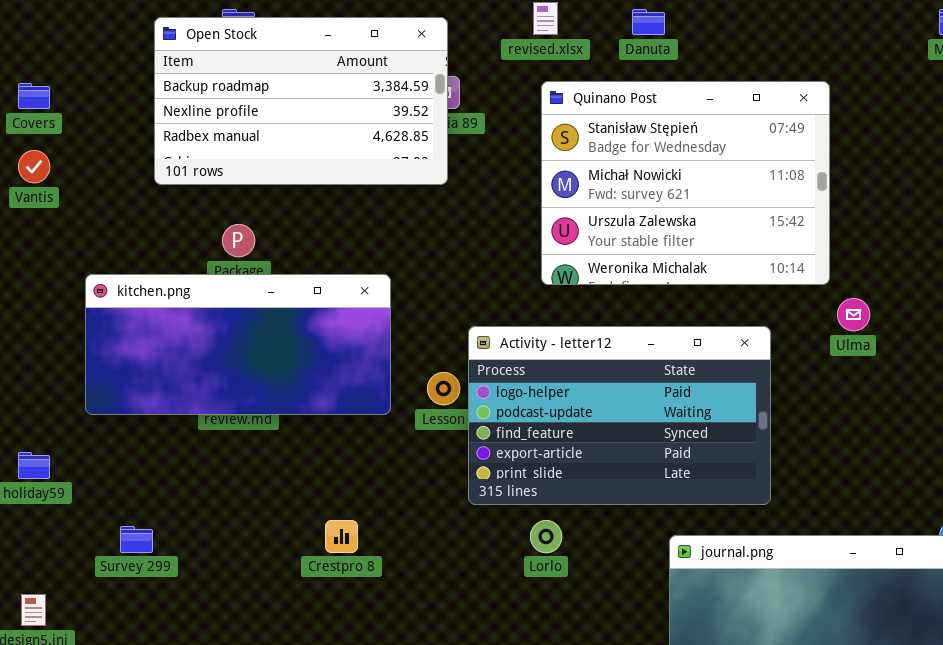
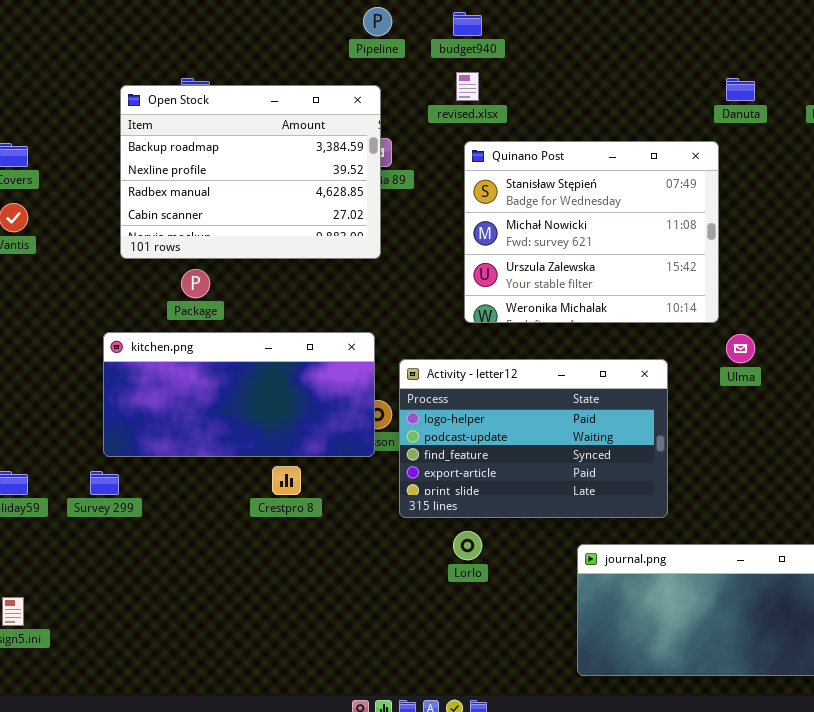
Danuta: [632,9,665,35] -> [726,78,755,101], moved
Open Stock: [154,17,448,185] -> [120,85,381,259], resized
kitchen.png: [85,274,391,415] -> [103,332,375,457], moved
Crestpro 8: [325,520,358,553] -> [272,466,301,495], moved
Survey 299: [120,526,153,553] -> [90,471,119,495], moved

